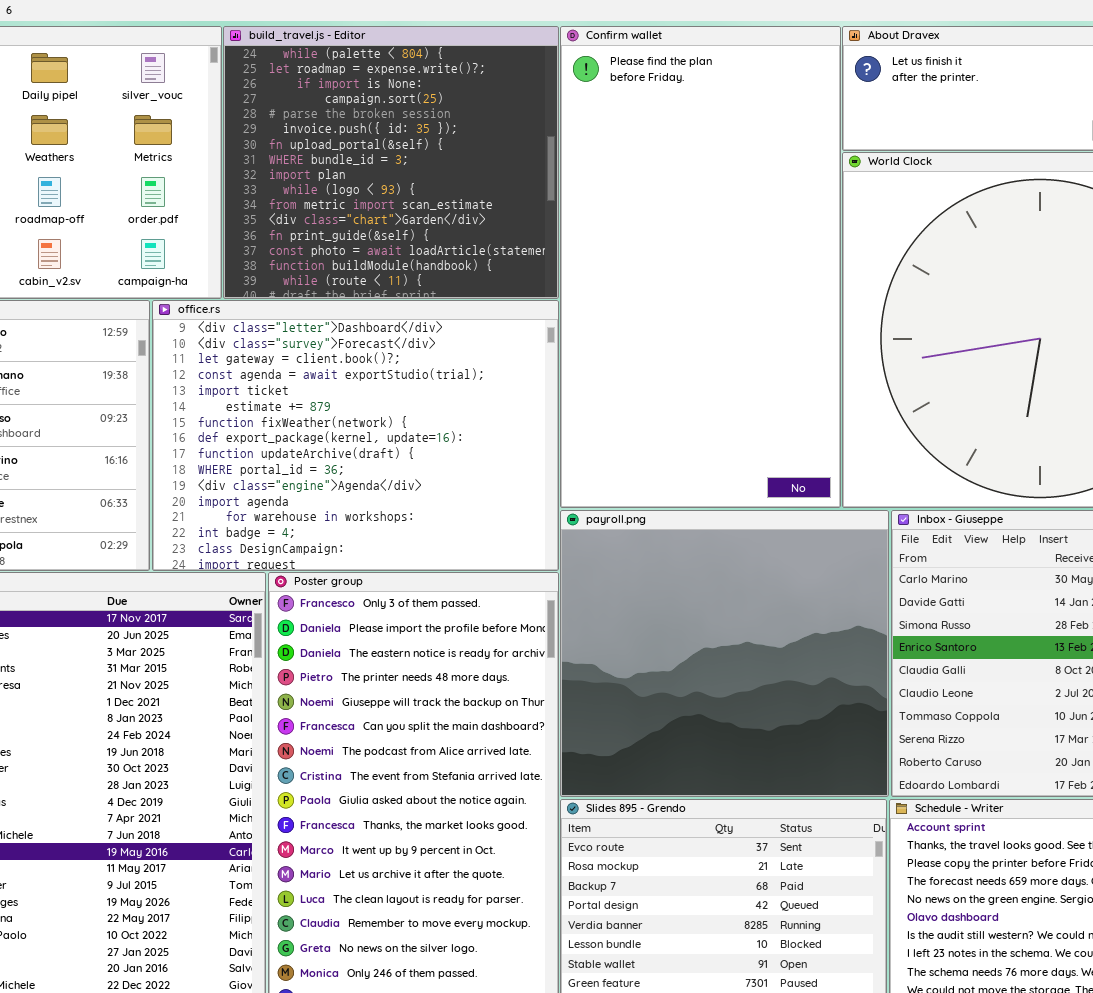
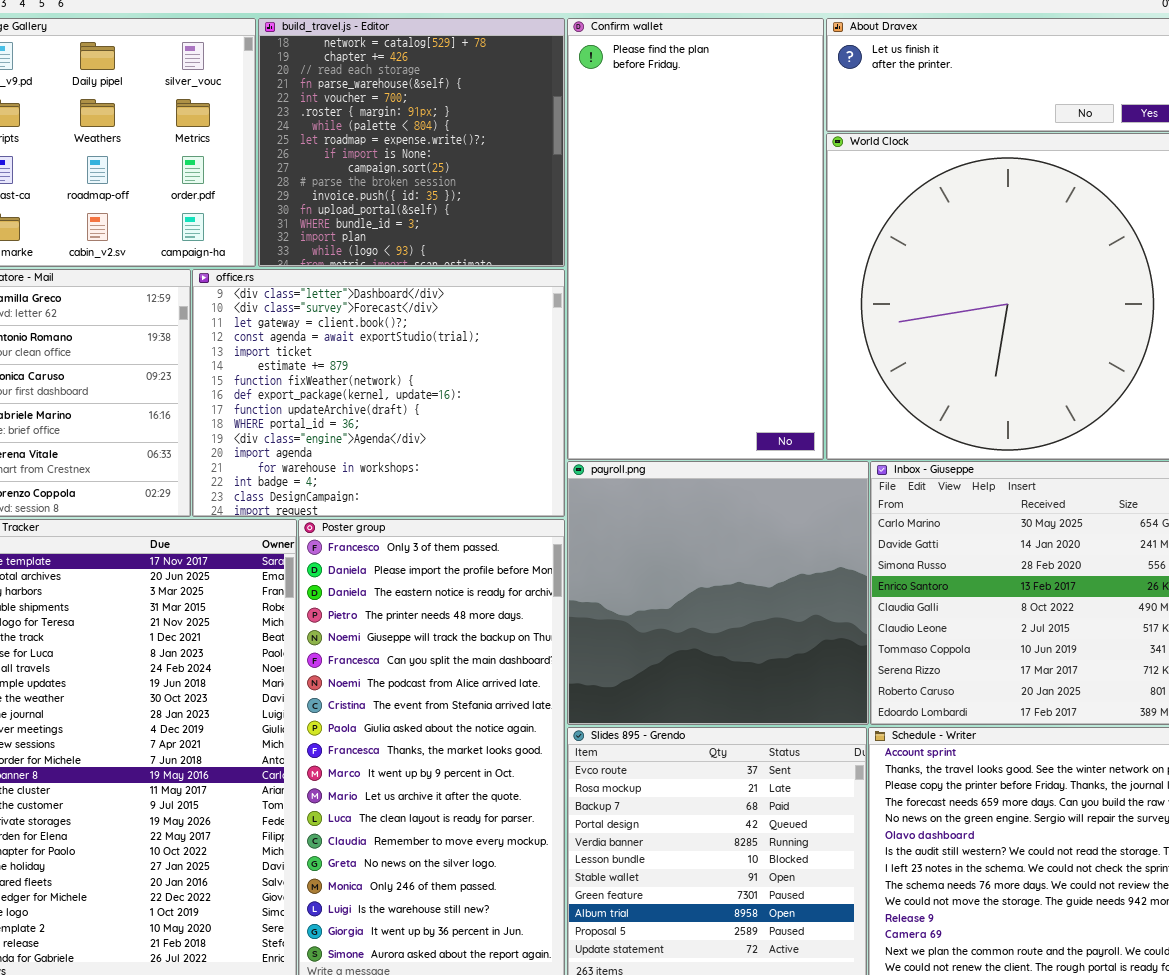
build_travel.js - Editor: [223,26,559,299] -> [258,18,565,267], scrolled up 6 rows

